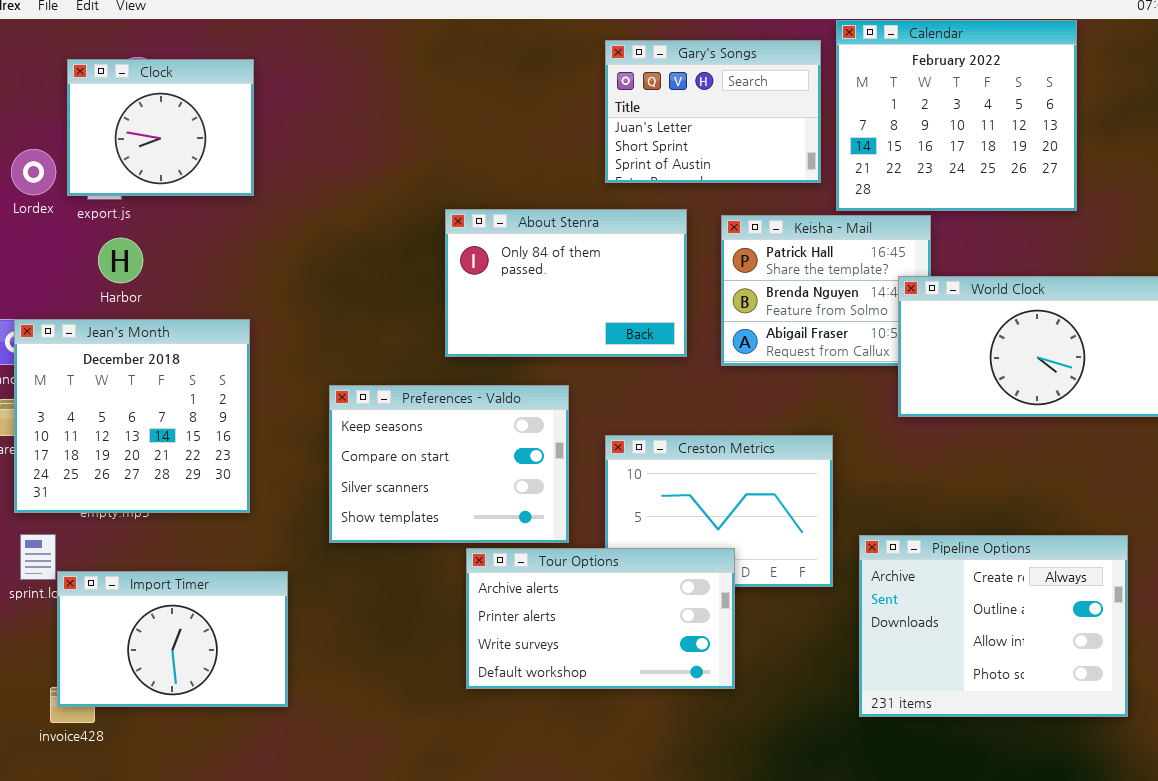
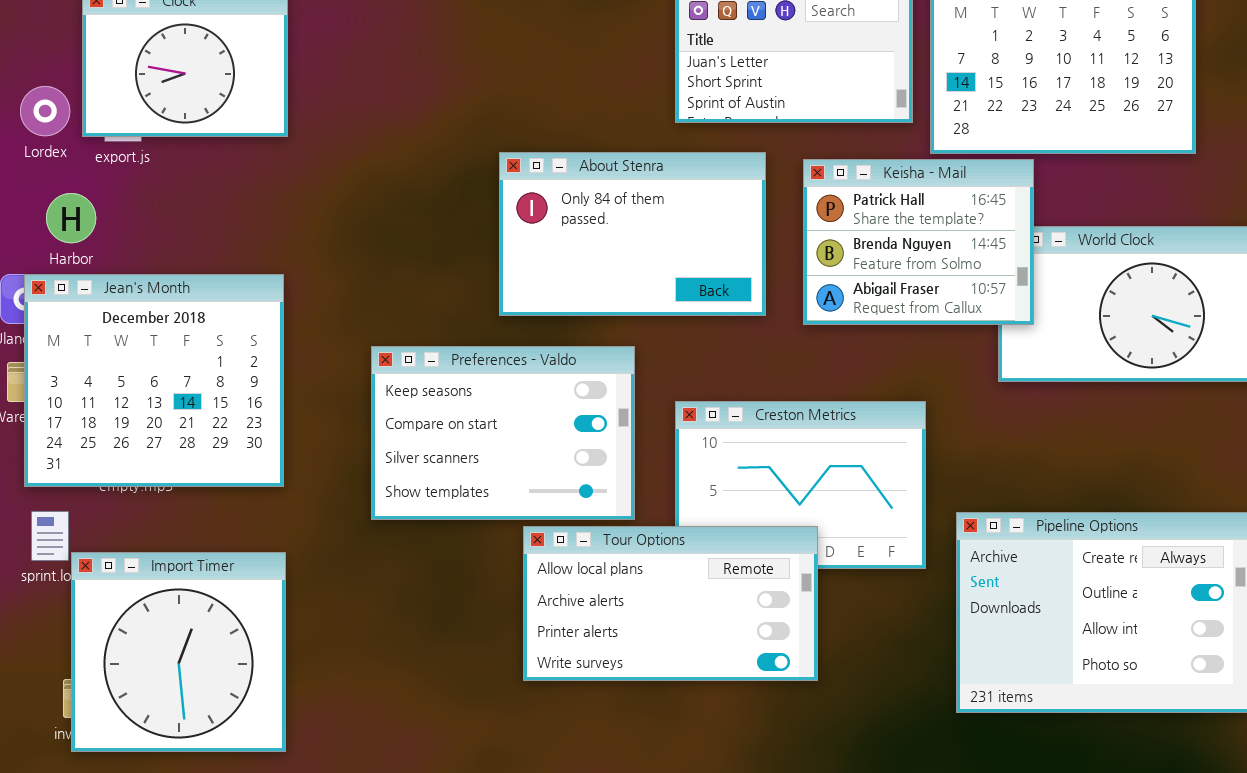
Keisha - Mail: [721,215,931,366] -> [803,159,1034,325], raised
Harbor: [98,238,143,283] -> [46,193,96,243], moved
Tour Options: [466,548,735,689] -> [523,526,818,681], scrolled up 1 row
Import Timer: [57,571,288,707] -> [71,552,286,752], resized

